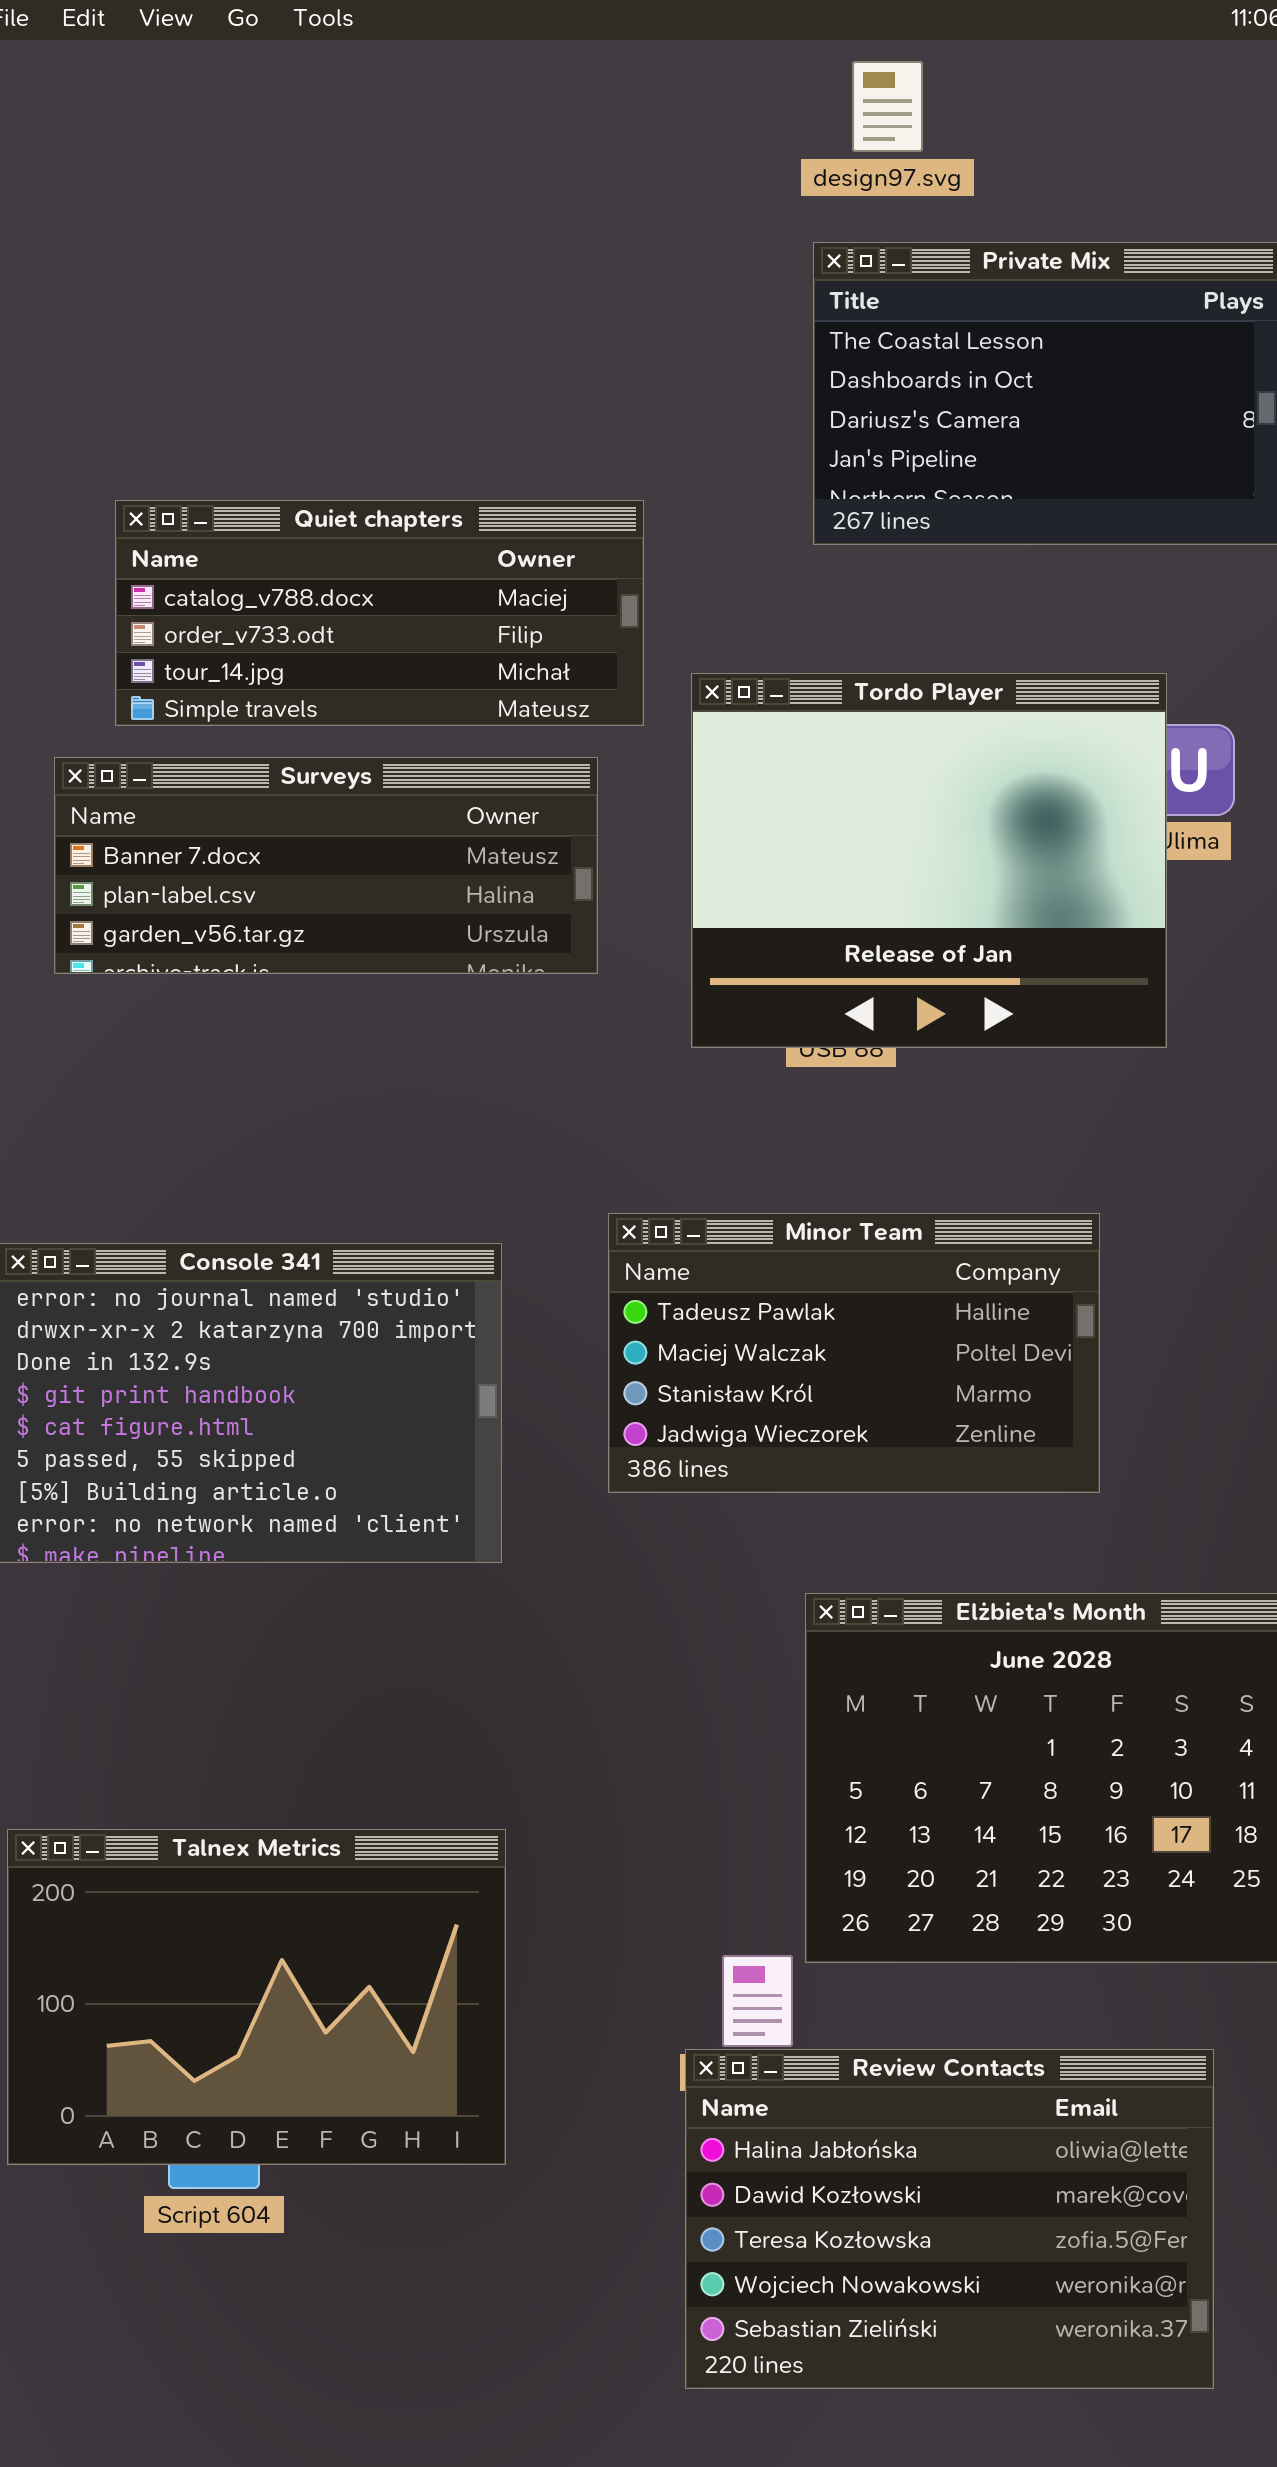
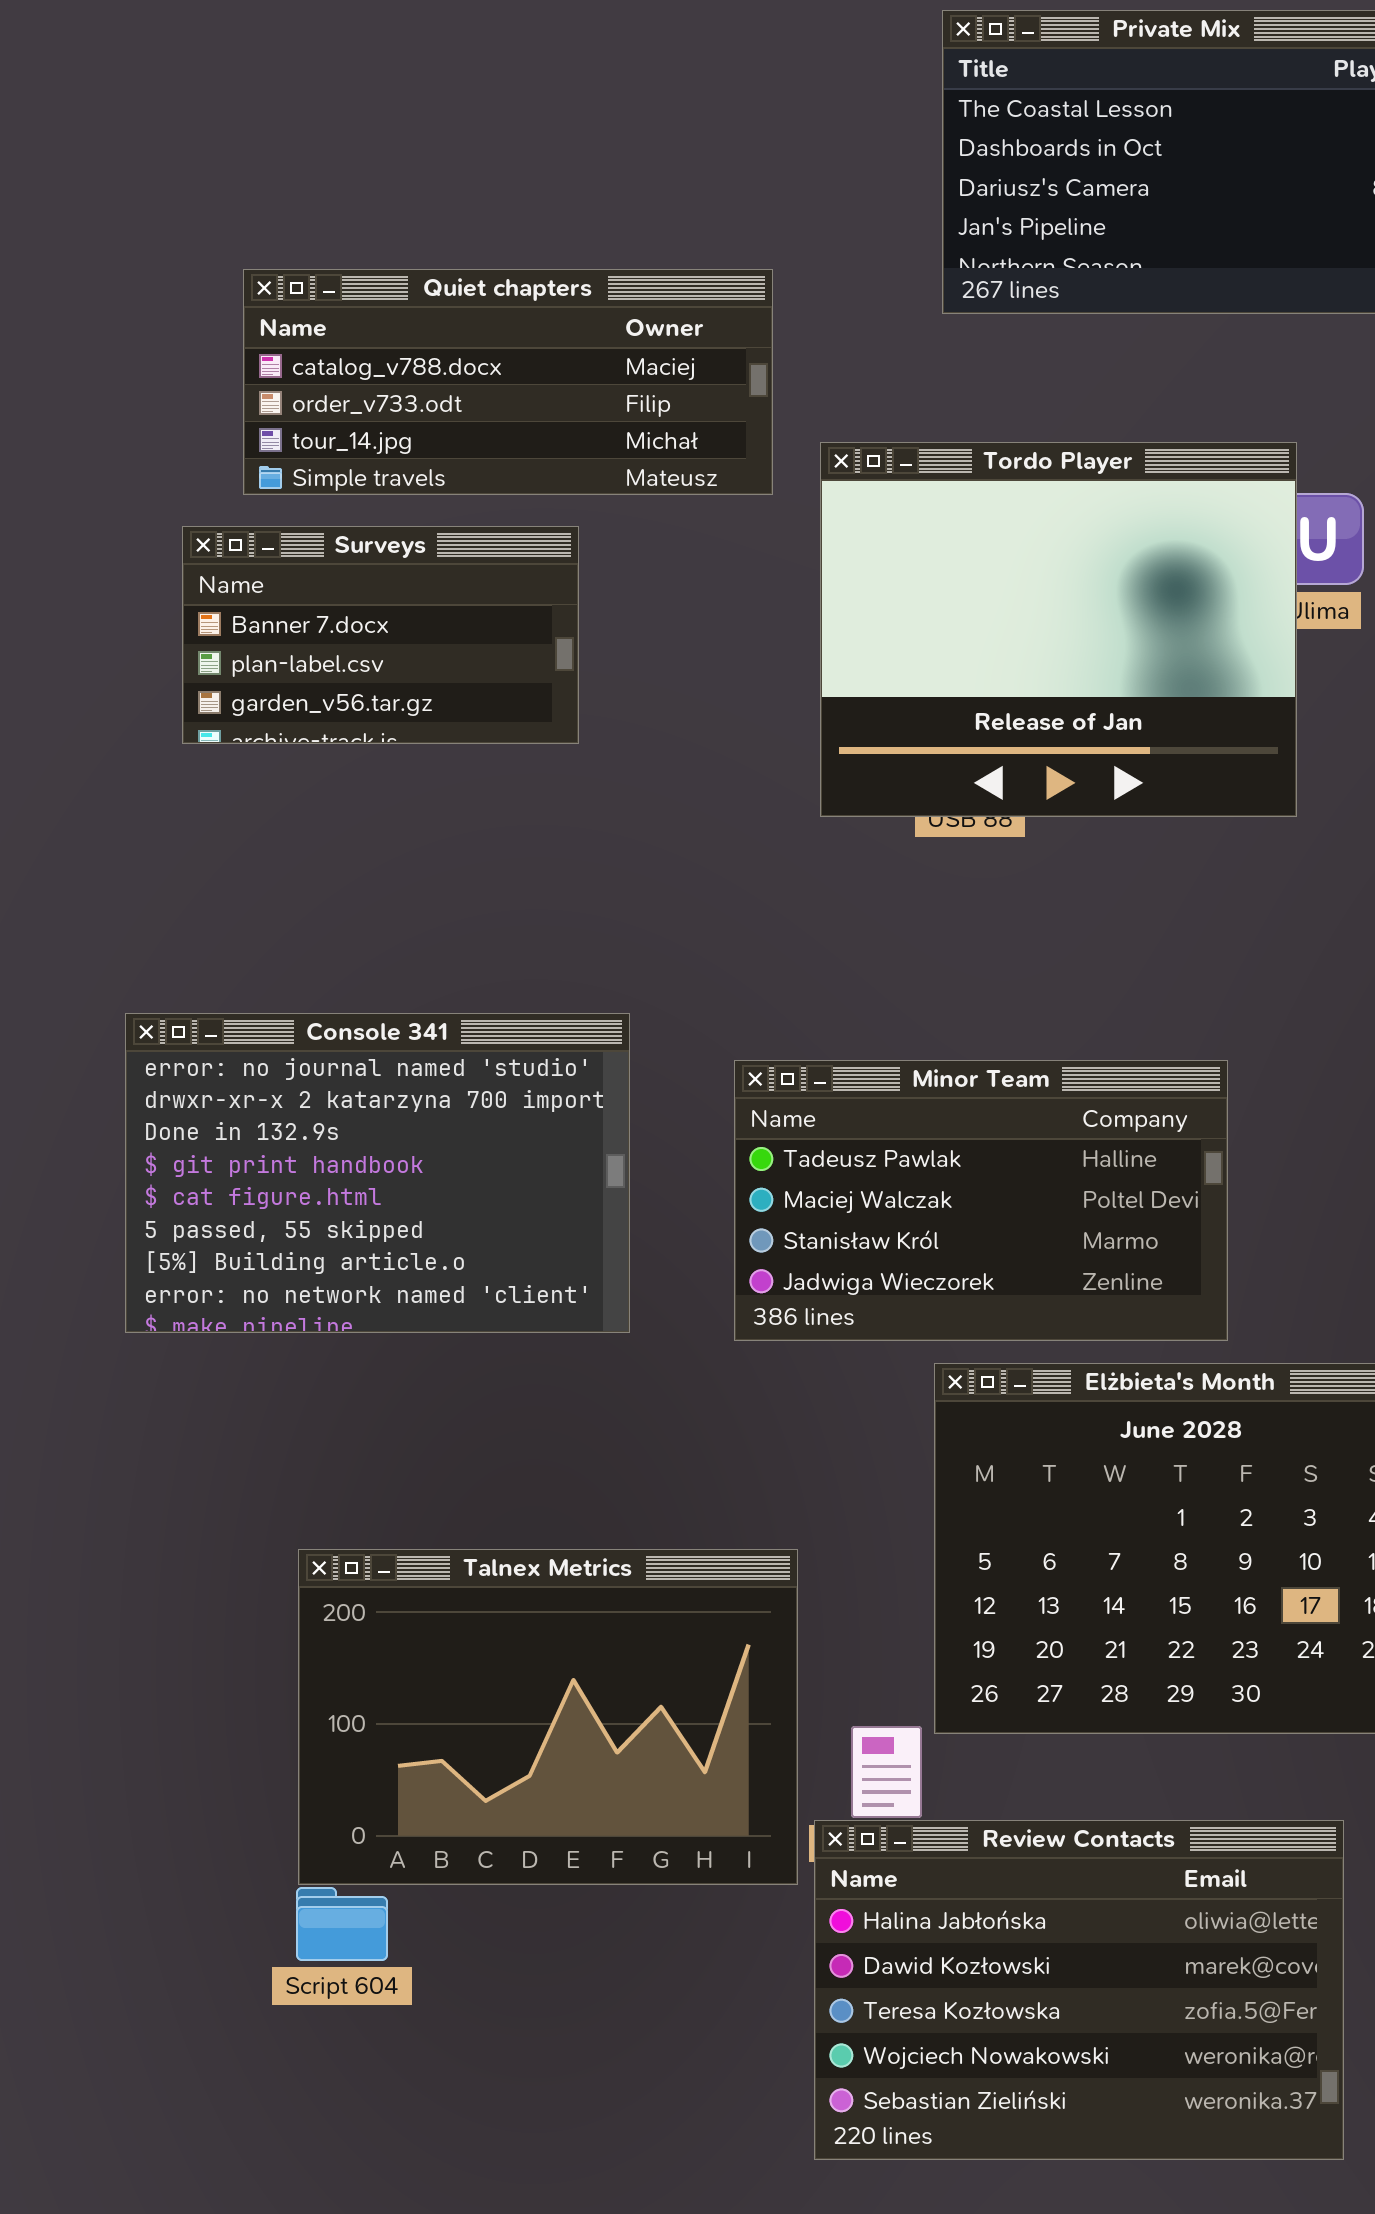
Surveys: [54,757,598,974] -> [182,526,579,744], resized
Minor Team: [608,1213,1100,1493] -> [734,1060,1228,1341], moved
Talnex Metrics: [7,1829,506,2165] -> [298,1549,798,1885], moved

